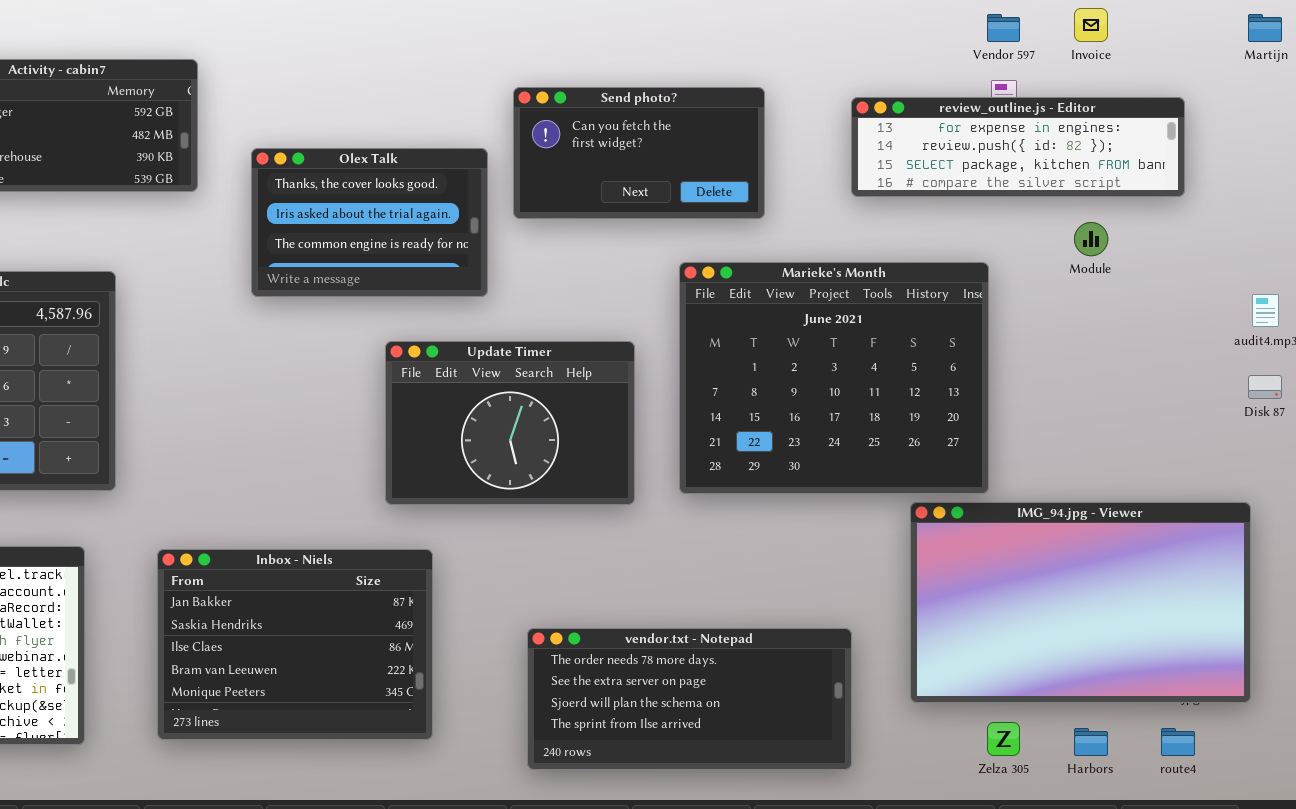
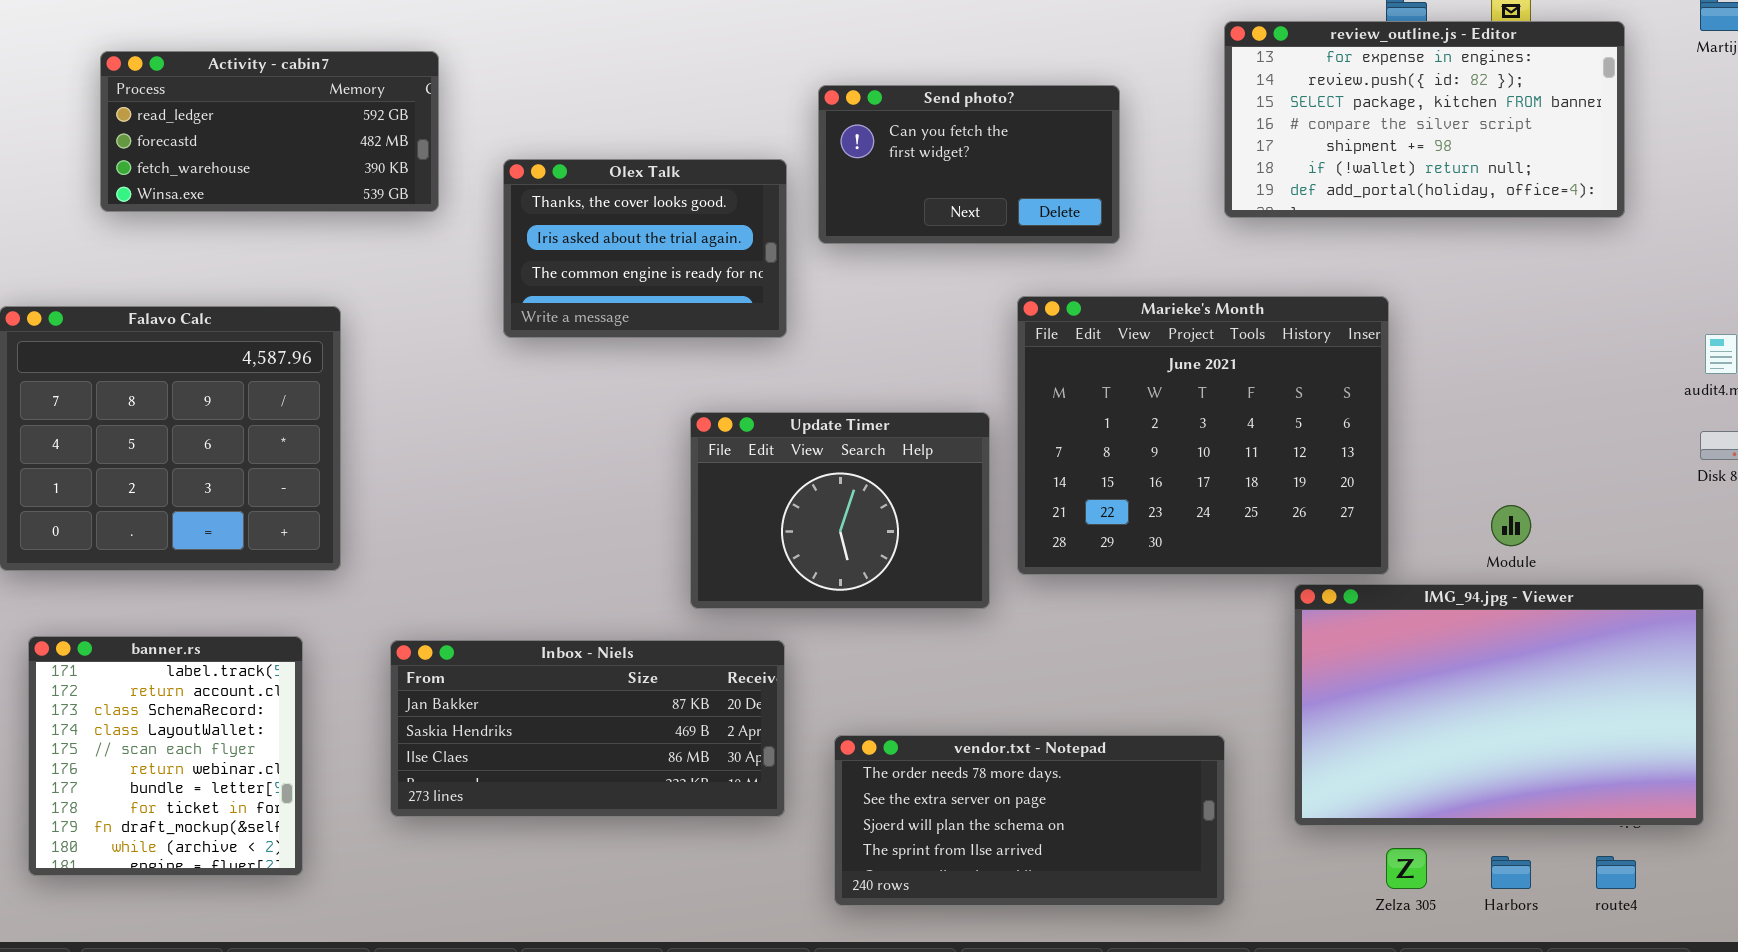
review_outline.js - Editor: [851,97,1185,197] -> [1224,21,1625,218], resized
Module: [1074,222,1108,256] -> [1491,505,1531,546], moved
Update Timer: [385,341,635,505] -> [690,412,990,609], moved
Inbox - Niels: [157,549,433,740] -> [390,640,785,817], resized

